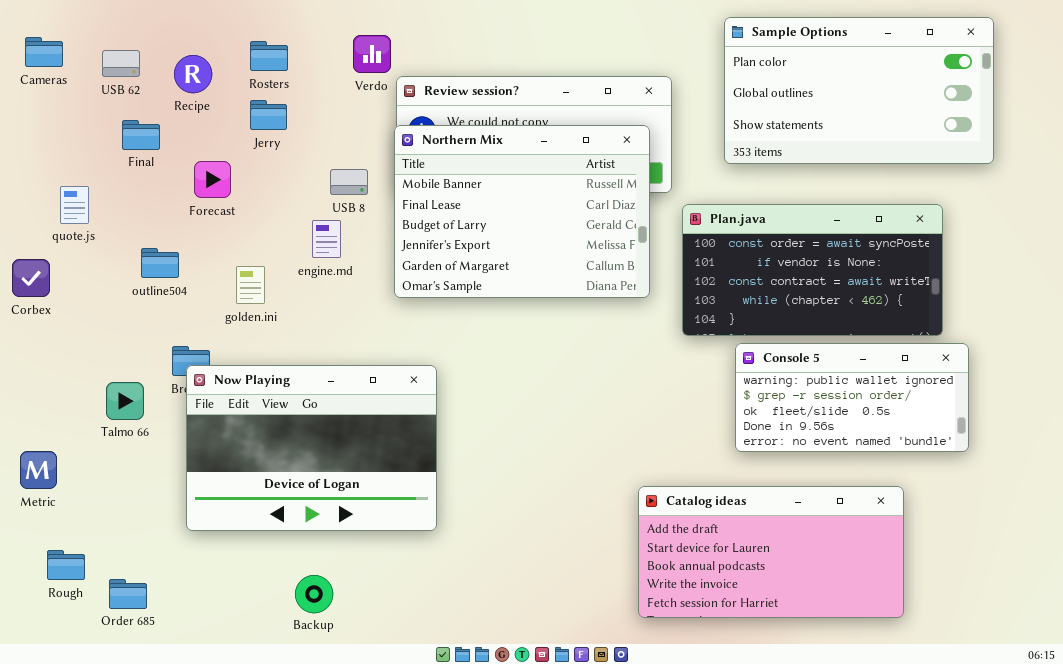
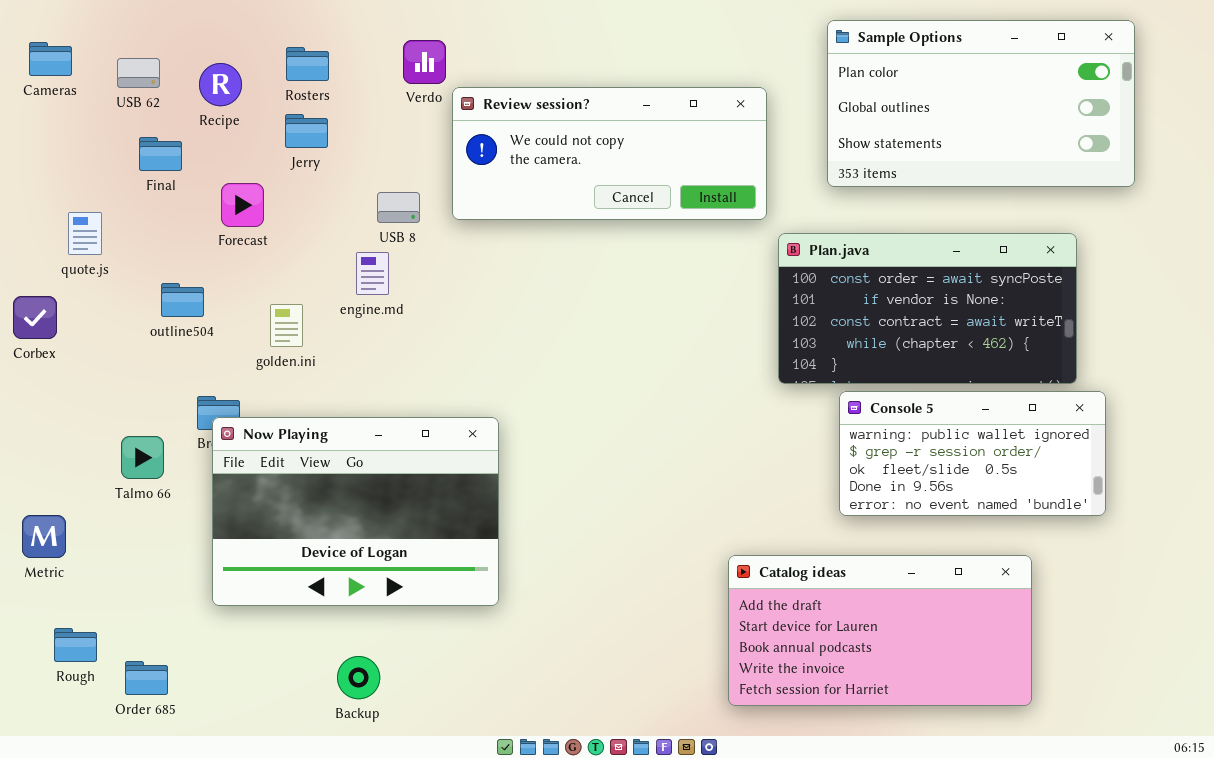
Northern Mix: [394,125,650,298] -> none, closed

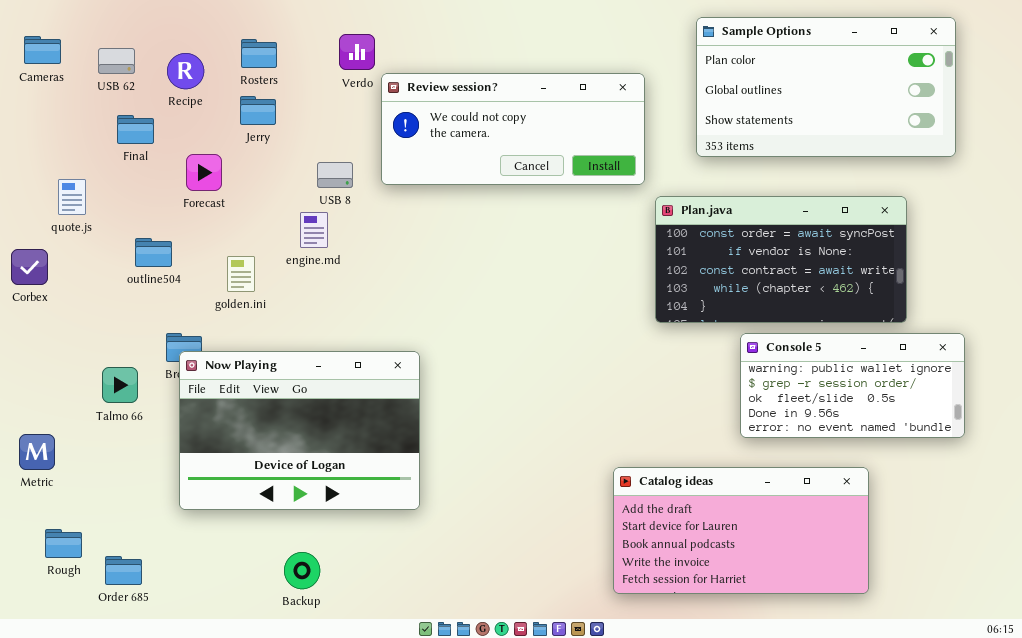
Console 5: [839,391,1106,516] -> [740,333,965,438], moved

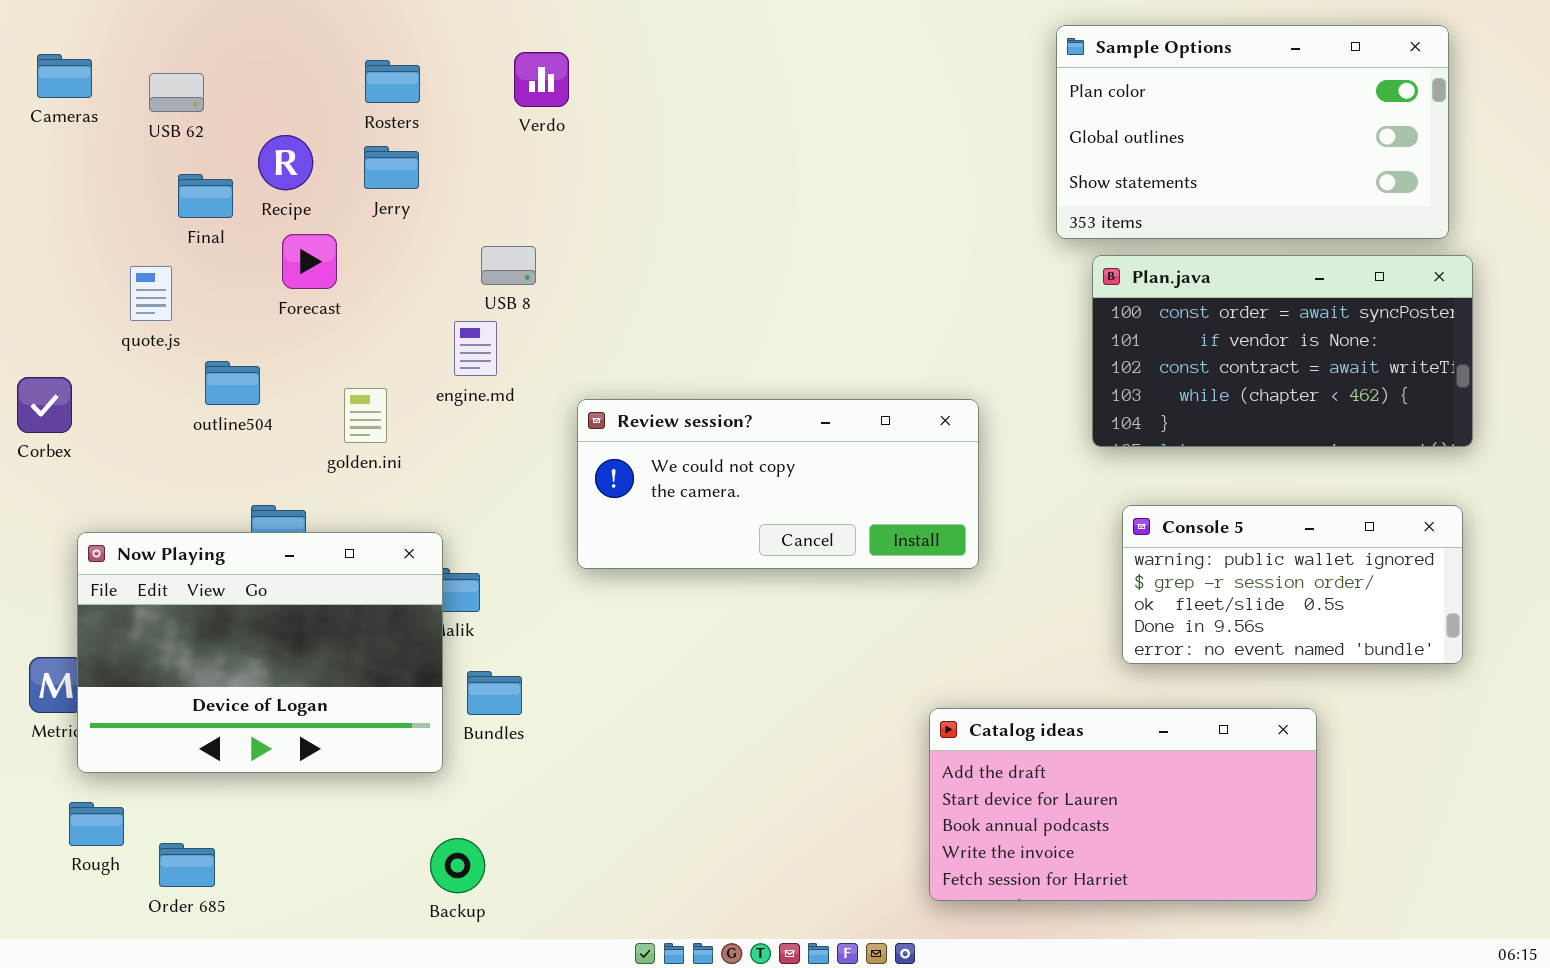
Recipe: [167,53,204,89] -> [258,135,313,190], moved
Review session?: [381,73,645,185] -> [577,399,979,569], moved
quote.js: [58,179,86,215] -> [130,266,172,321], moved
Plan.java: [655,196,907,323] -> [1092,255,1473,447], moved
Now Playing: [179,351,420,510] -> [77,532,443,773], moved

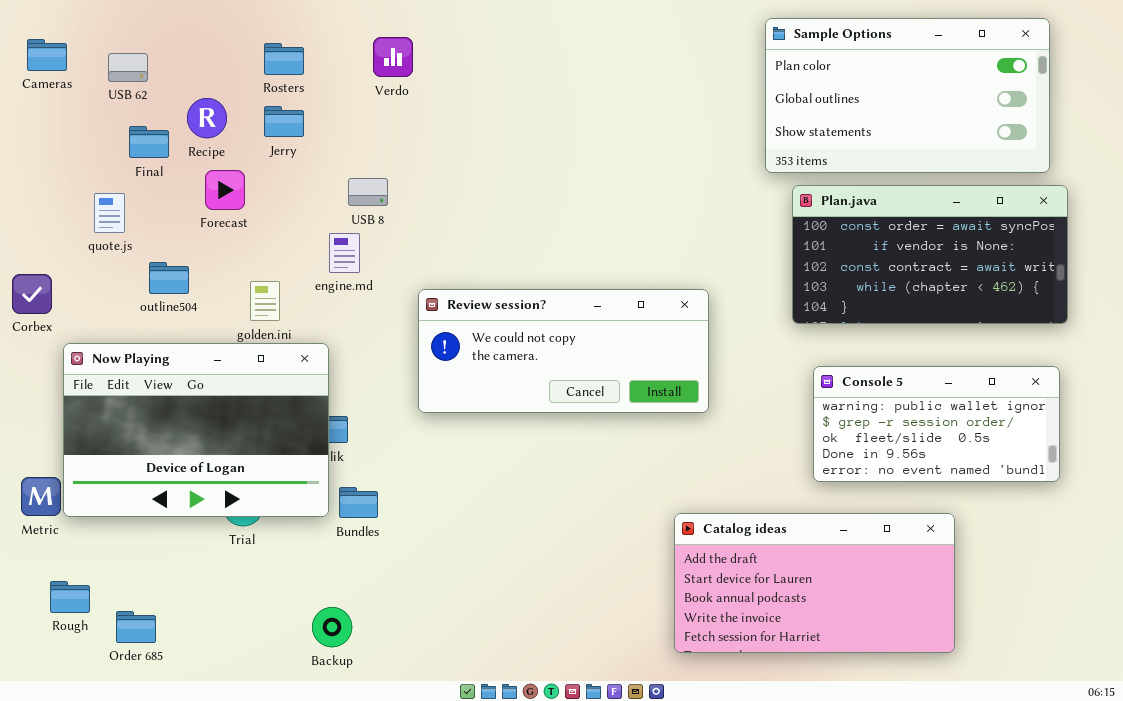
Now Playing: [77,532,443,773] -> [63,343,329,517], moved

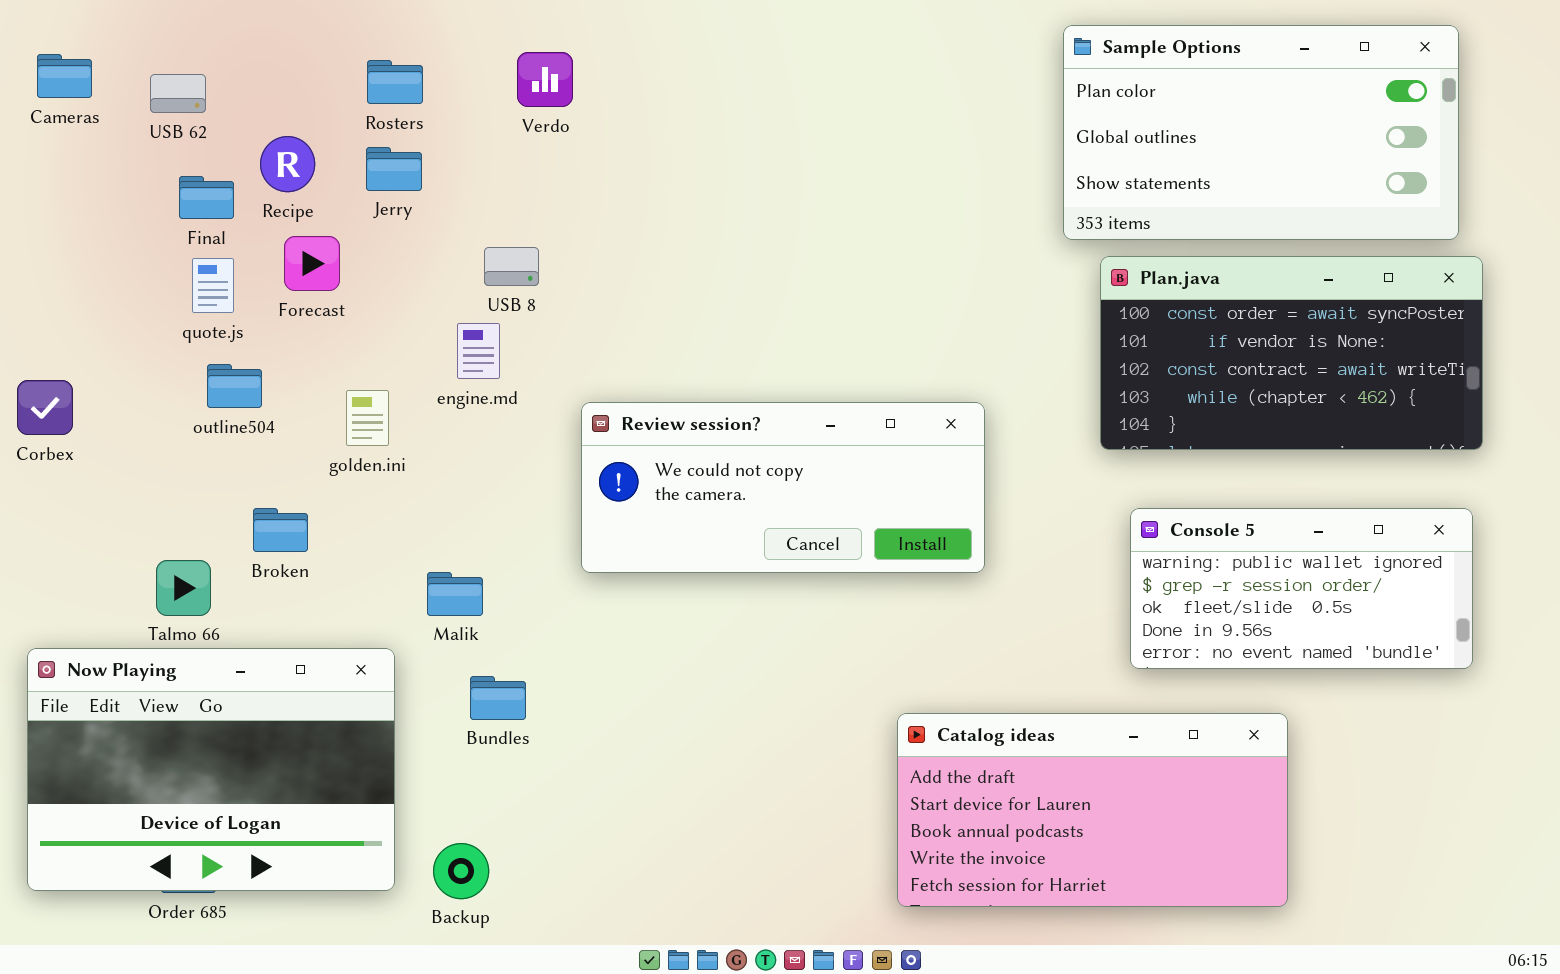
quote.js: [94,193,125,233] -> [192,258,234,313], moved
Now Playing: [63,343,329,517] -> [27,648,395,891], moved
Catalog ideas: [674,513,955,653] -> [897,713,1288,907], moved

